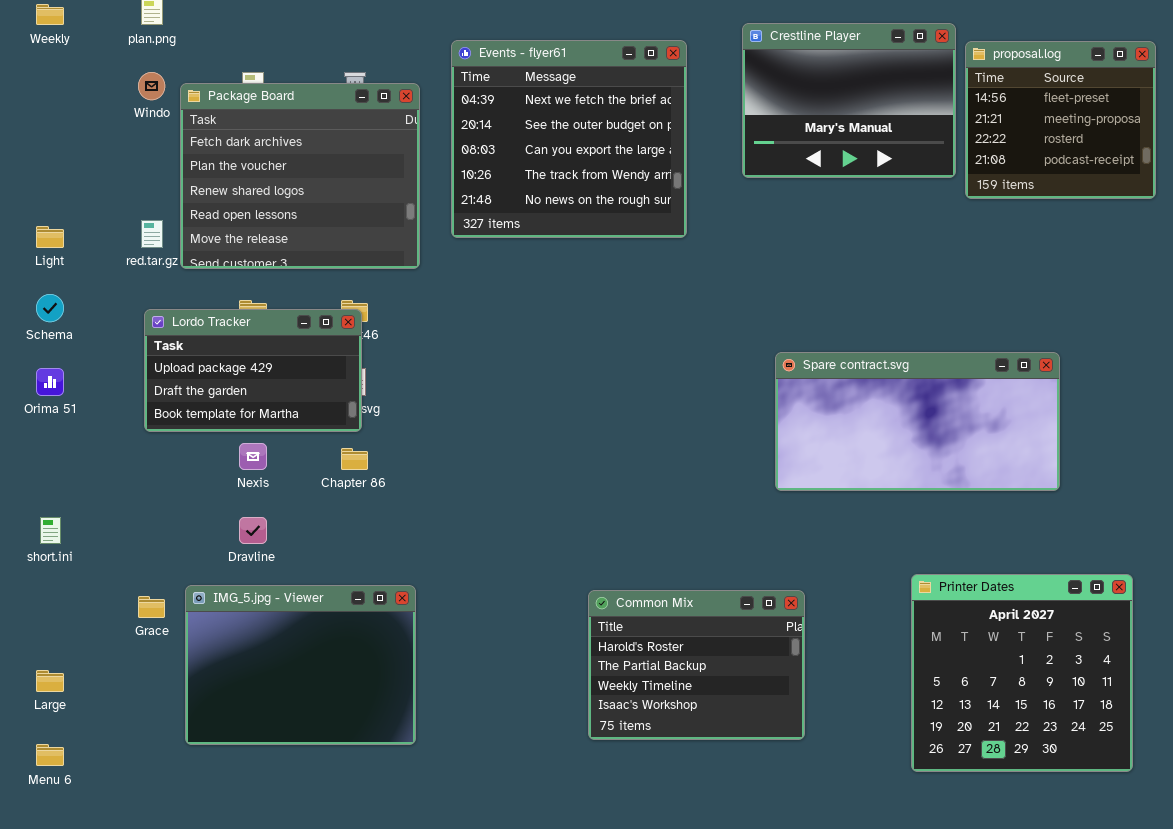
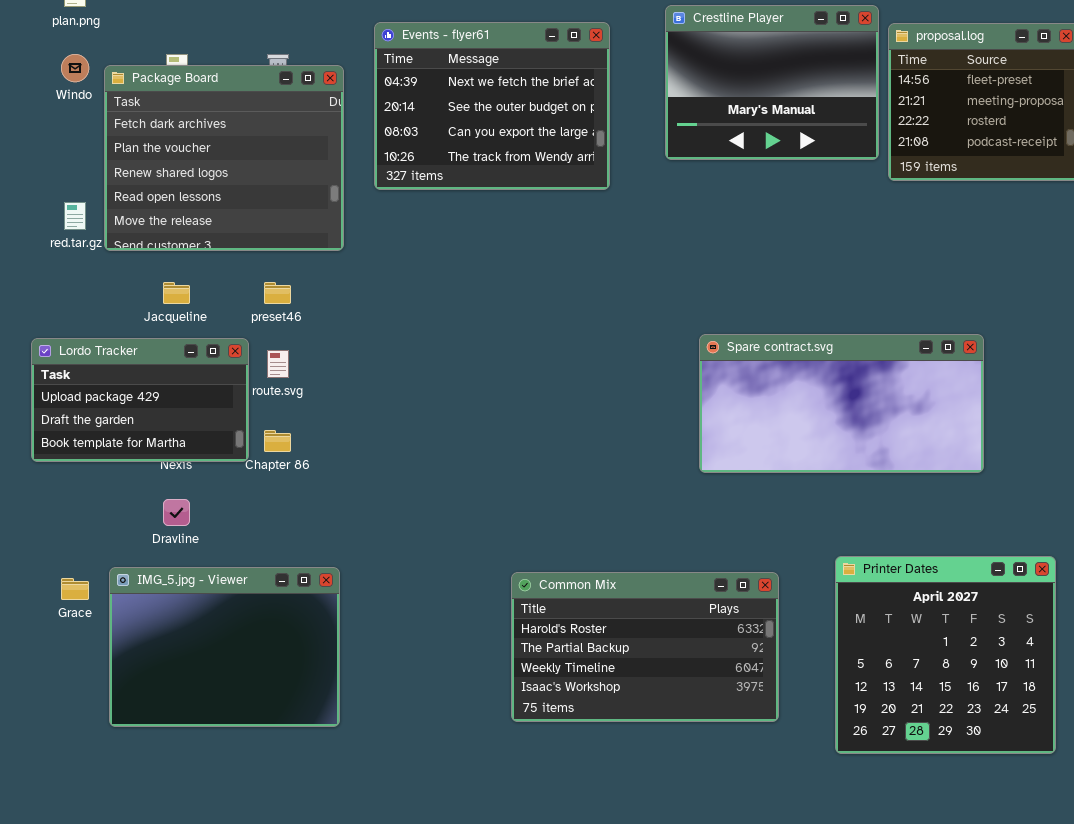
Events - flyer61: [451,40,687,238] -> [374,22,610,190], resized
Lordo Tracker: [144,309,362,432] -> [31,338,249,462], moved
Common Mix: [588,590,805,740] -> [511,572,779,722], resized

